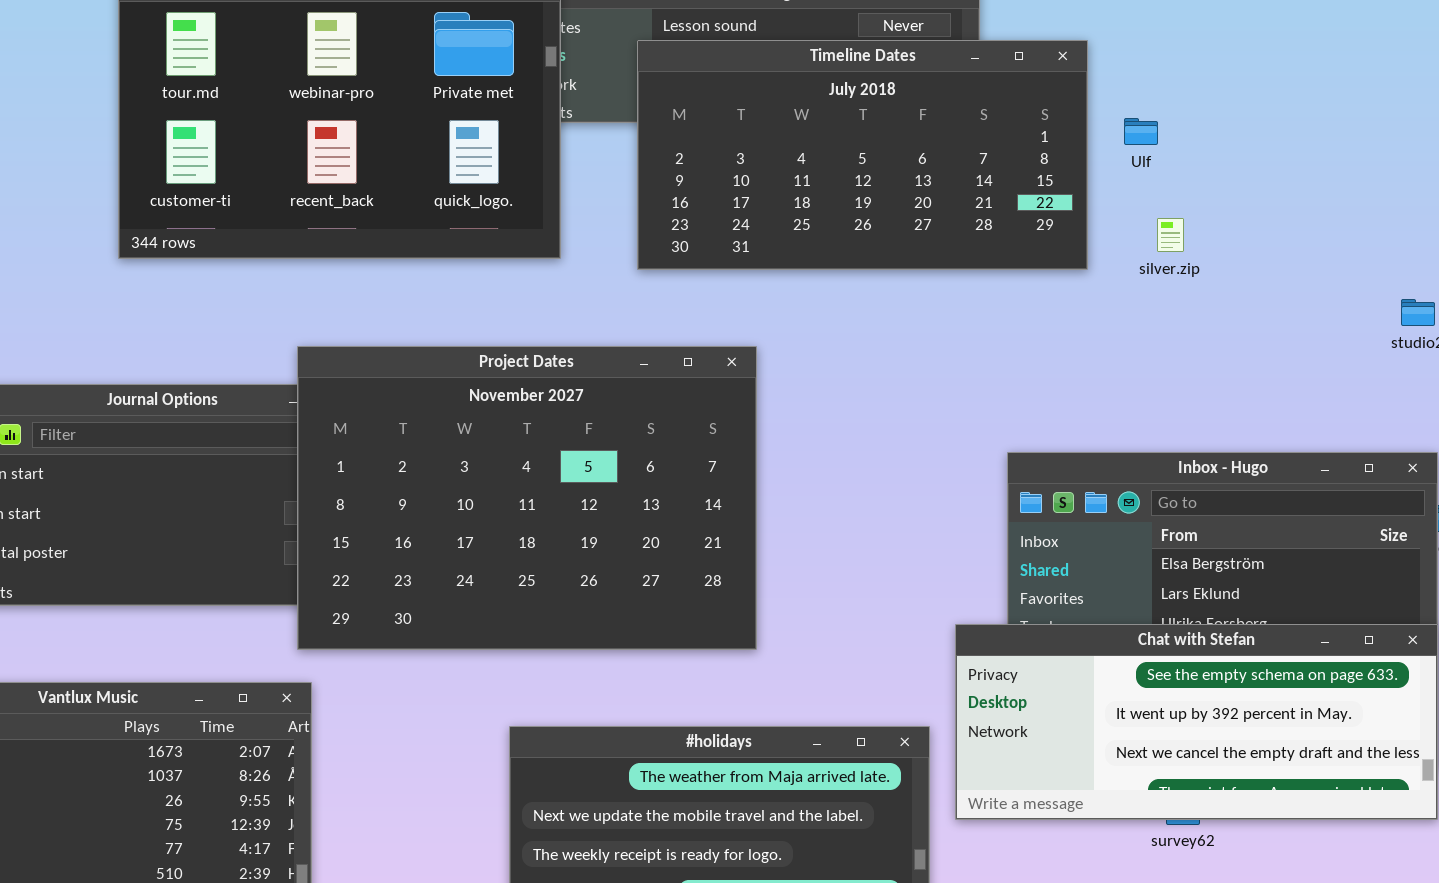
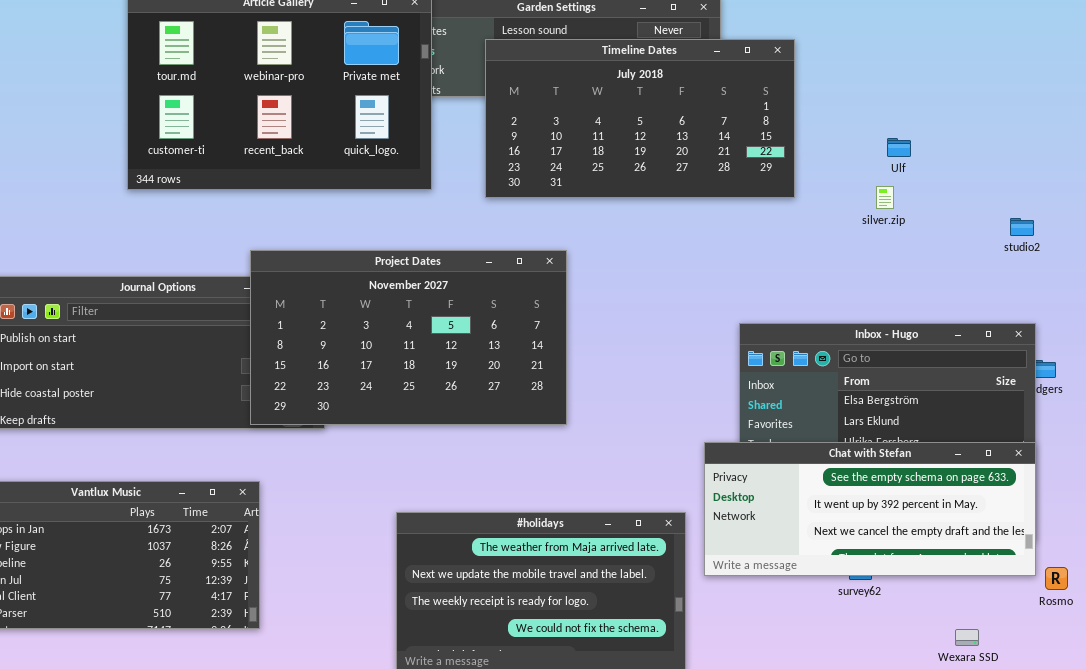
Ulf: [1124,118,1158,145] -> [887,138,911,157], moved
silver.zip: [1157,218,1184,252] -> [876,186,894,209], moved
Project Dates: [297,346,757,650] -> [250,250,567,425], resized

